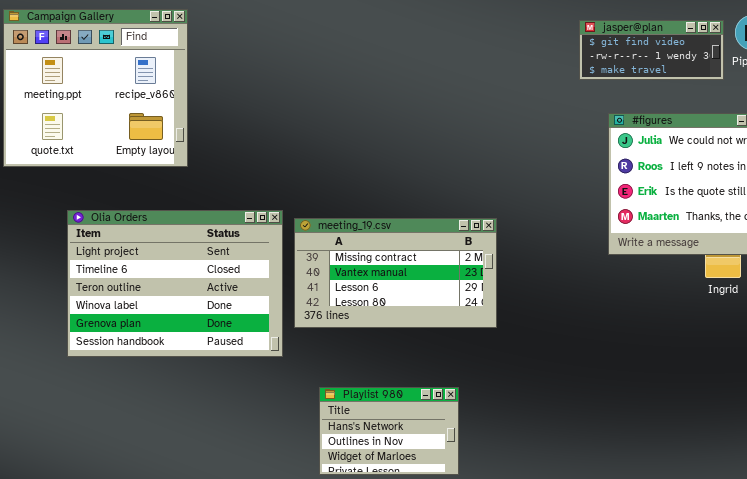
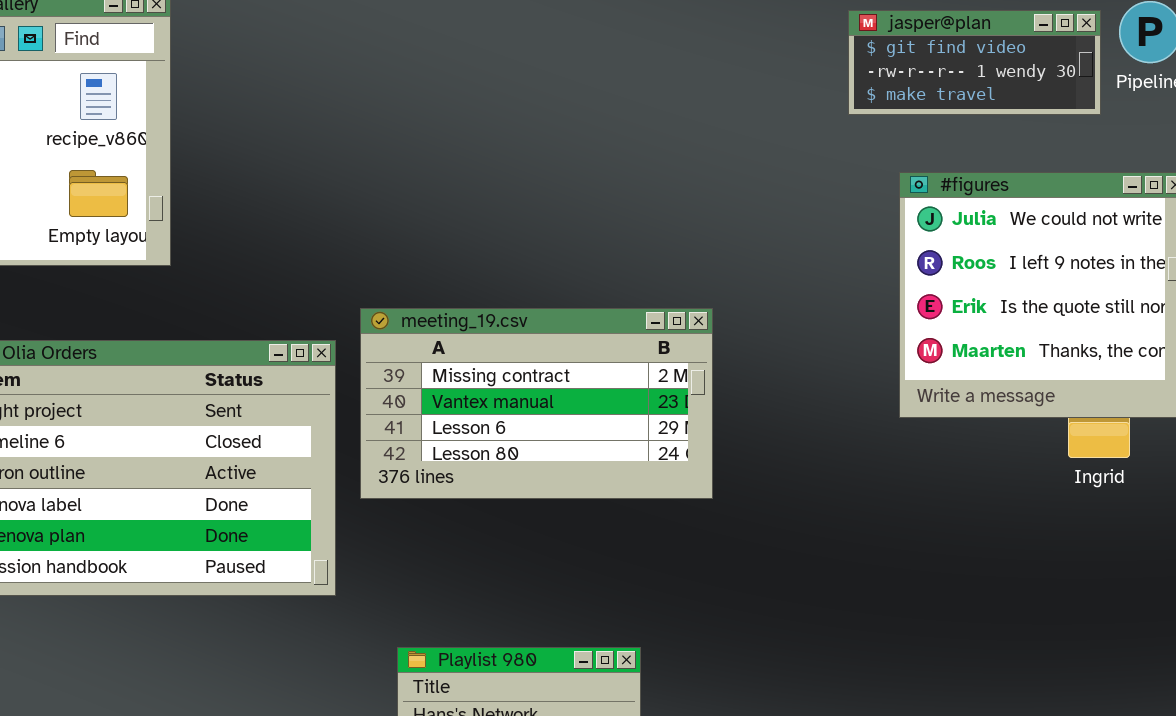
meeting_19.csv: [294,218,497,328] -> [360,308,713,499], moved

